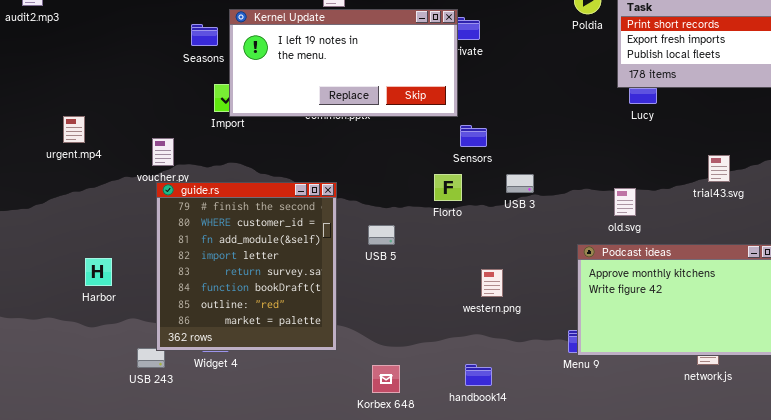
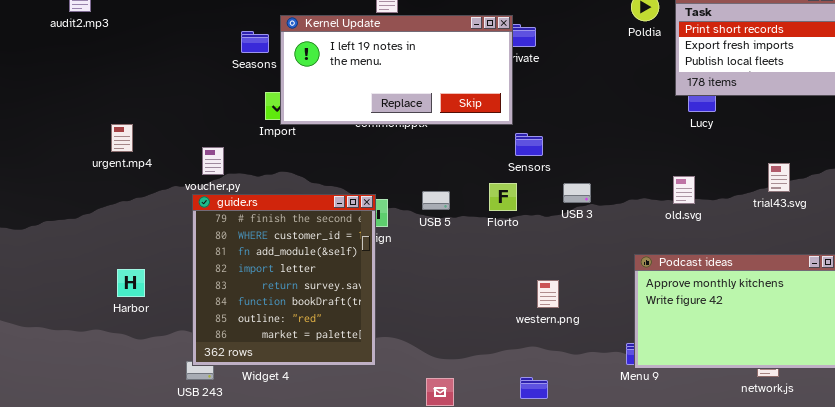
guide.rs: [156,182,337,351] -> [192,194,376,366], moved
old.svg: [614,188,636,216] -> [673,176,695,204], moved
USB 5: [368,225,395,245] -> [422,191,450,210], moved
Harbor: [85,258,112,286] -> [117,269,145,297], moved

